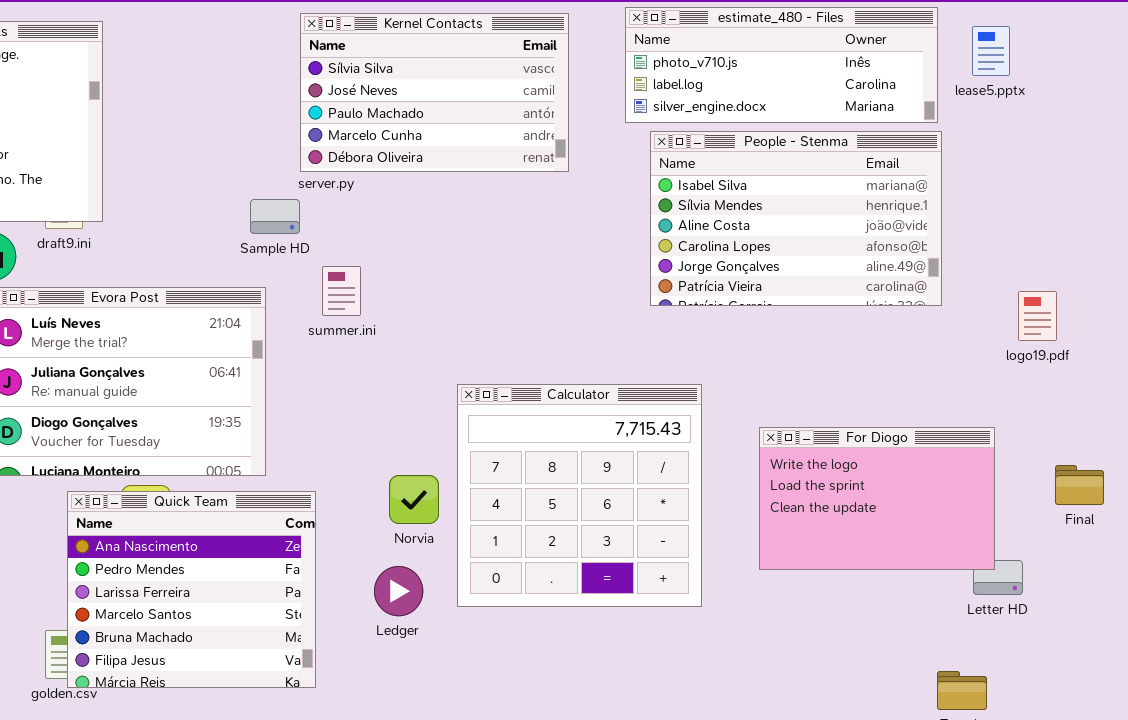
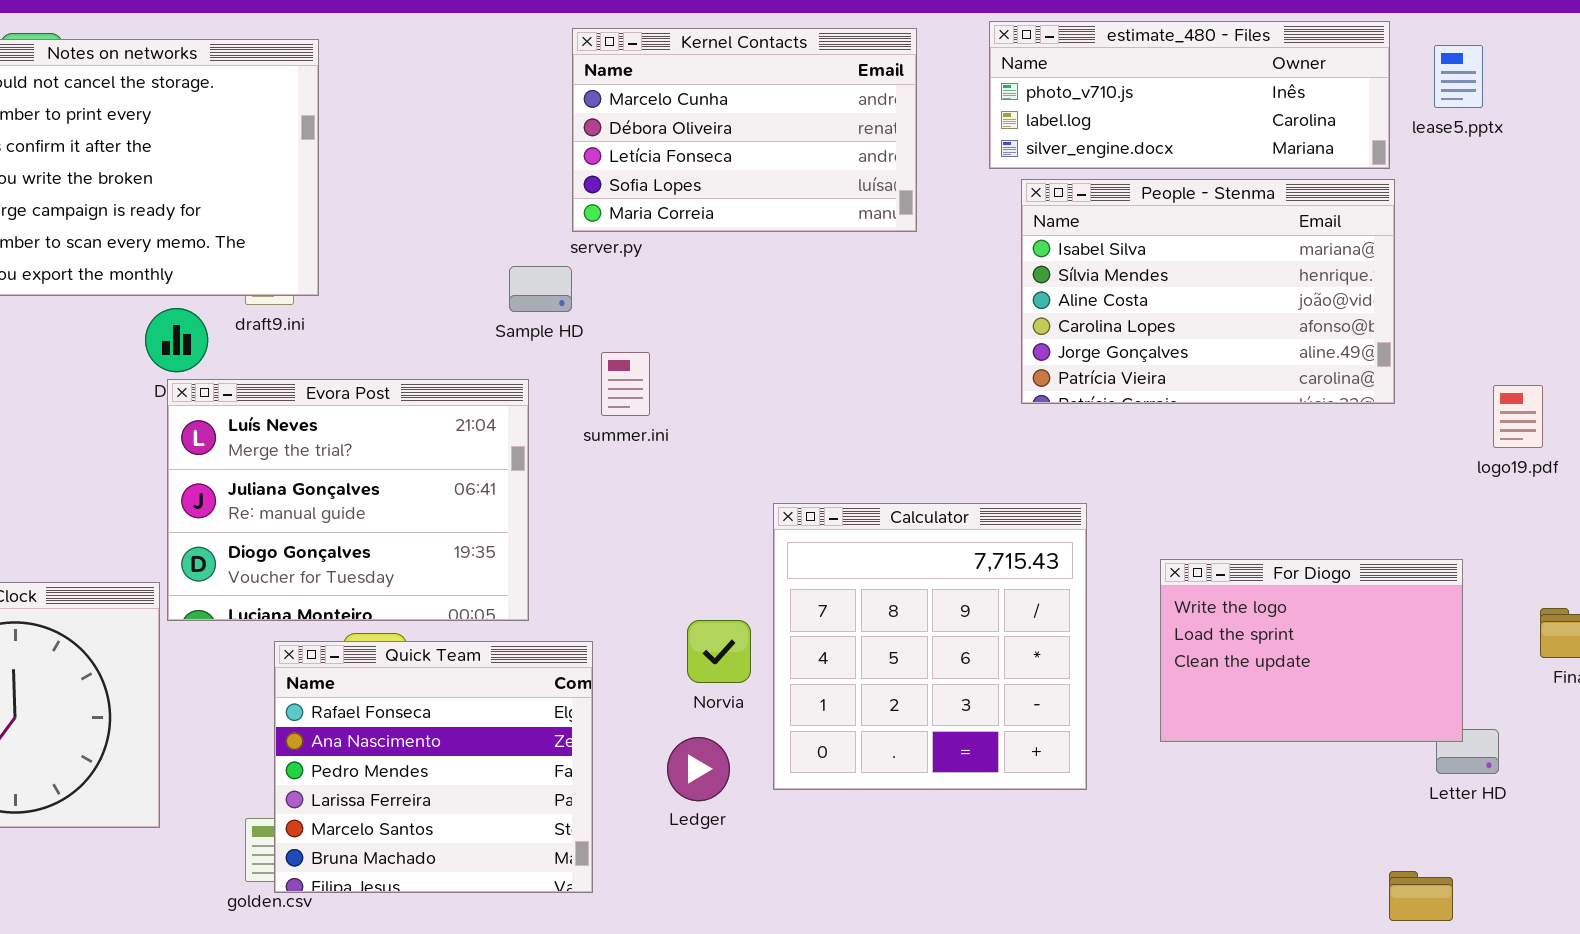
Kernel Contacts: [300,13,569,172] -> [572,28,917,232], scrolled down 3 rows
Quick Team: [67,491,316,688] -> [274,641,593,893], scrolled up 1 row

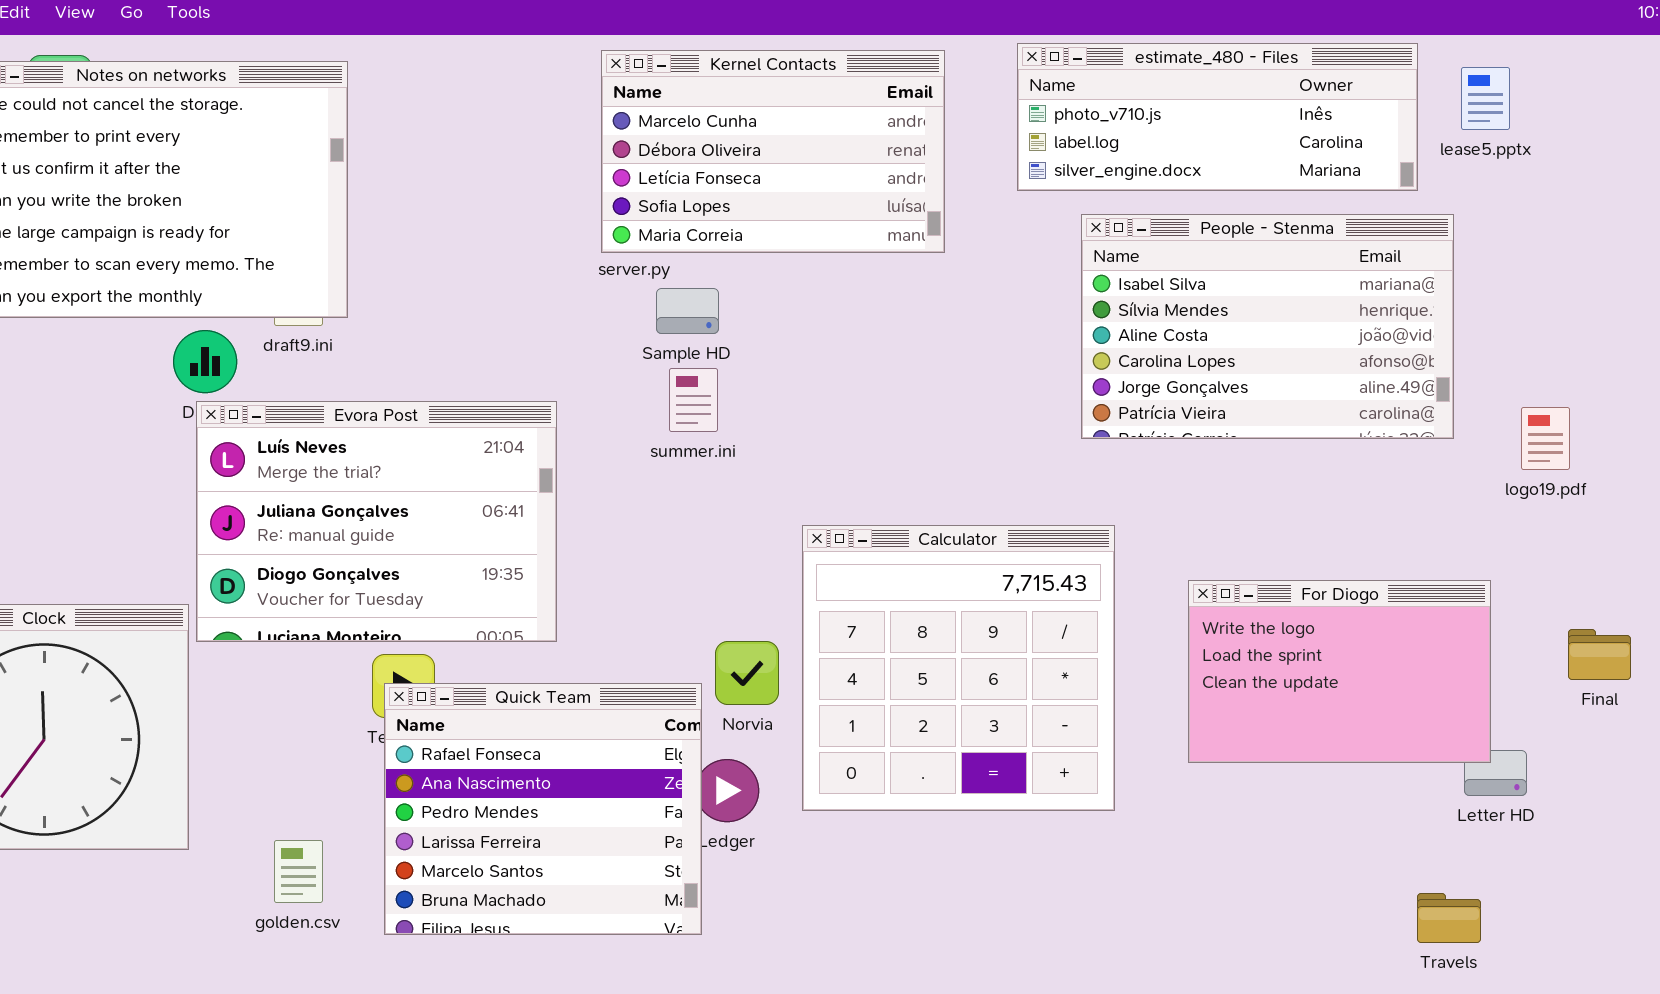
People - Stenma: [1021,179,1395,404] -> [1081,214,1454,439], moved
Sample HD: [509,266,572,312] -> [656,288,719,334], moved
summer.ini: [601,352,650,416] -> [669,368,718,432], moved
Quick Team: [274,641,593,893] -> [384,683,702,935], moved

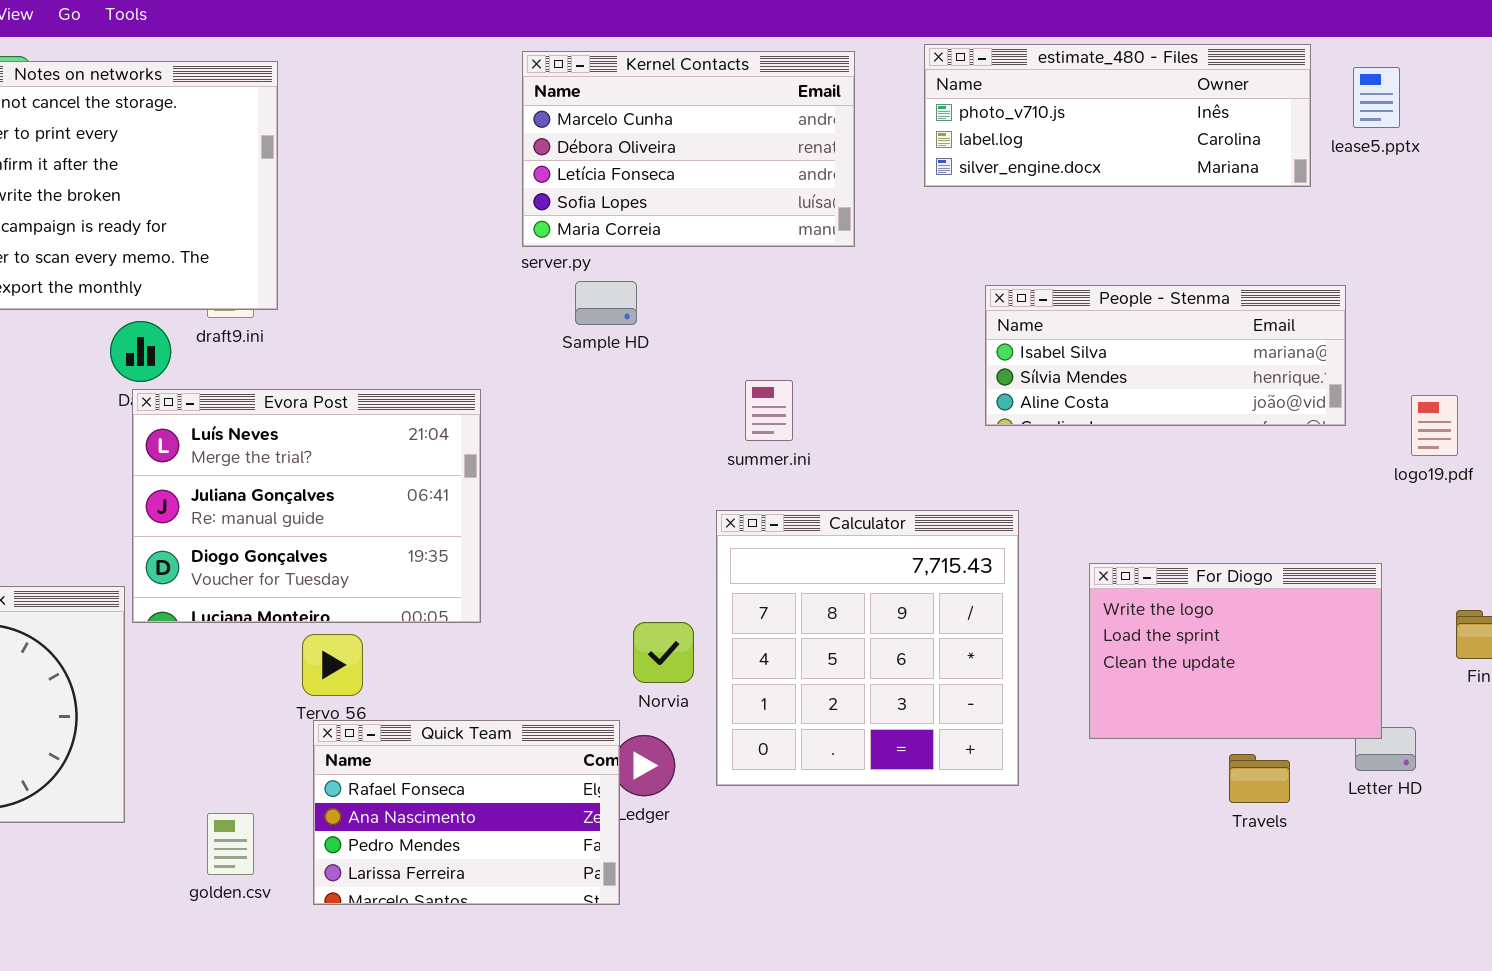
People - Stenma: [1081,214,1454,439] -> [985,285,1346,426], resized
summer.ini: [669,368,718,432] -> [745,380,793,441], moved
Quick Team: [384,683,702,935] -> [313,720,620,905], resized
Travels: [1417,893,1481,943] -> [1229,754,1290,803], moved

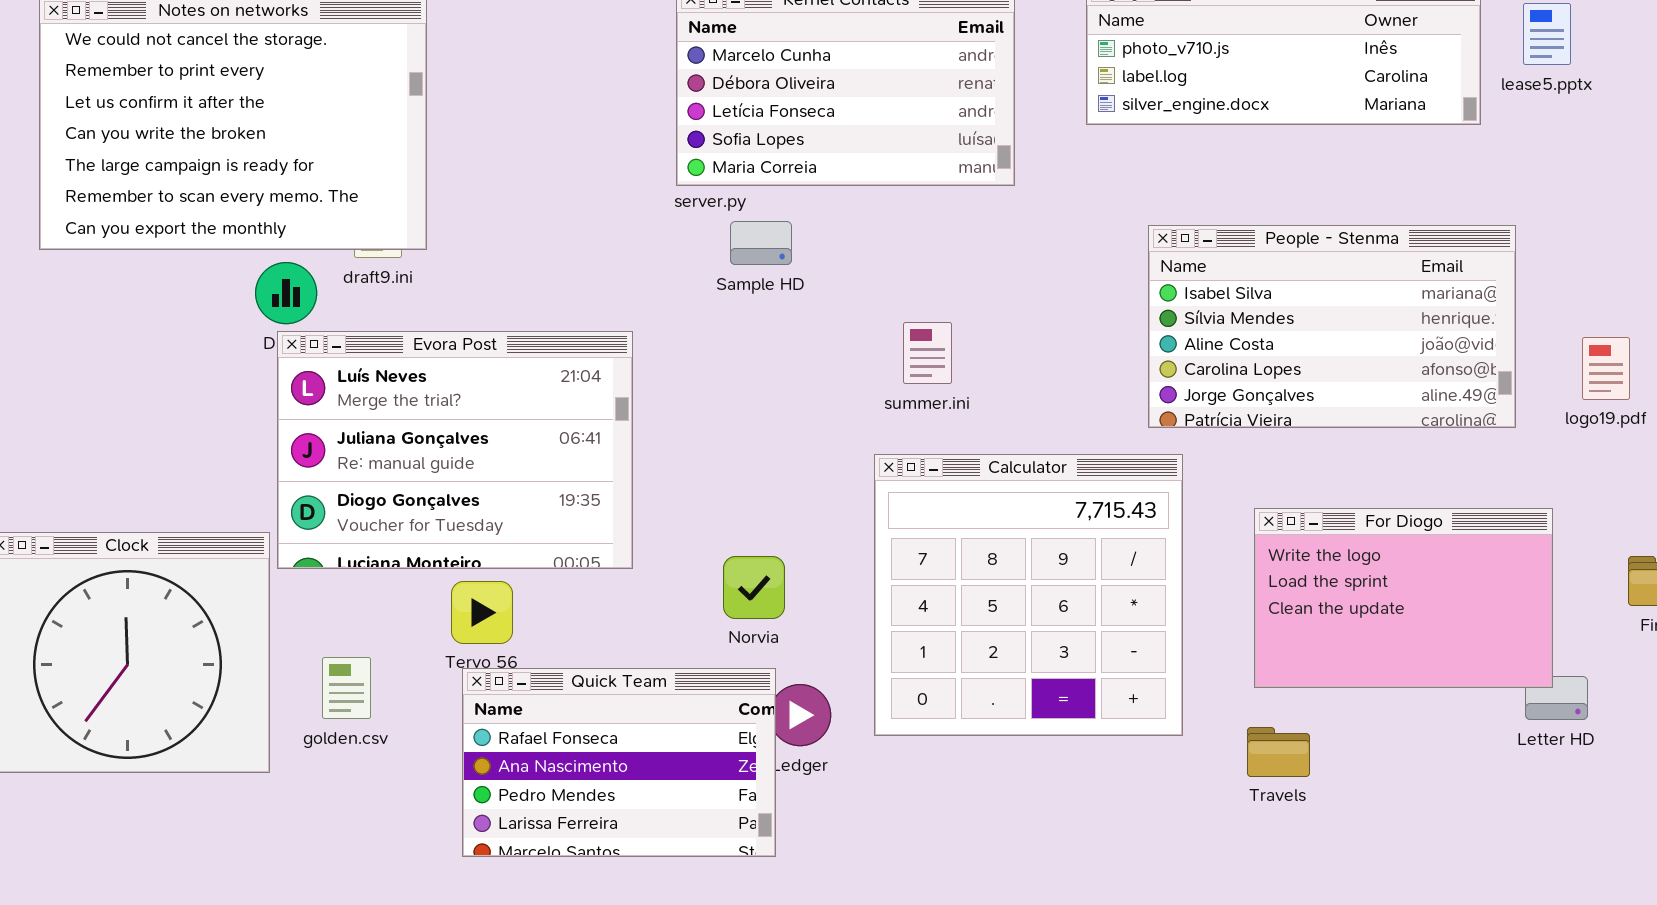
People - Stenma: [985,285,1346,426] -> [1148,225,1516,428], resized
Norvia: [633,622,694,683] -> [723,556,785,619], moved
Travels: [1229,754,1290,803] -> [1247,727,1310,777], moved
golden.csv: [207,813,254,875] -> [322,657,371,719], moved

